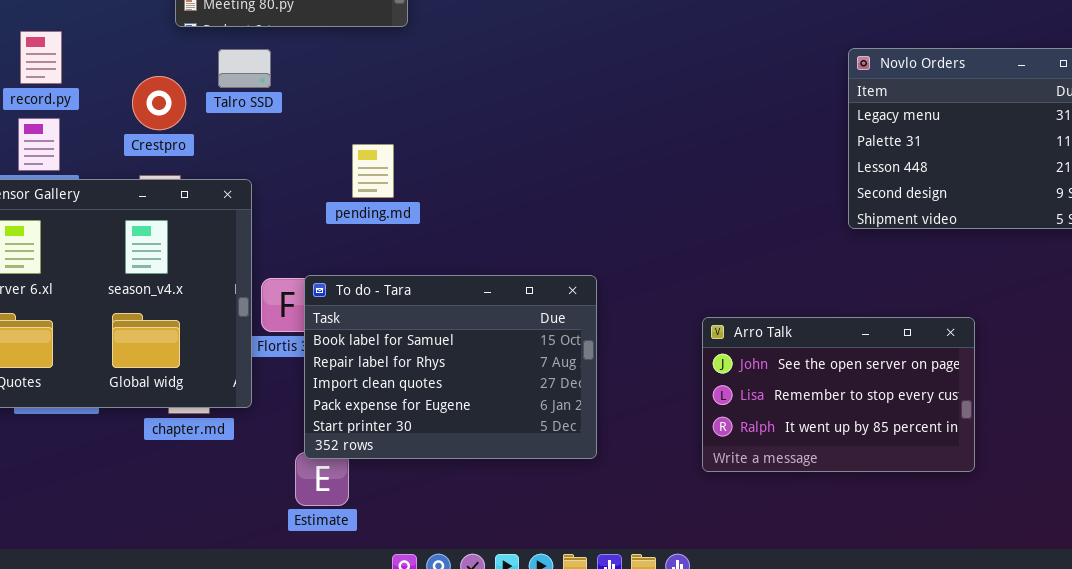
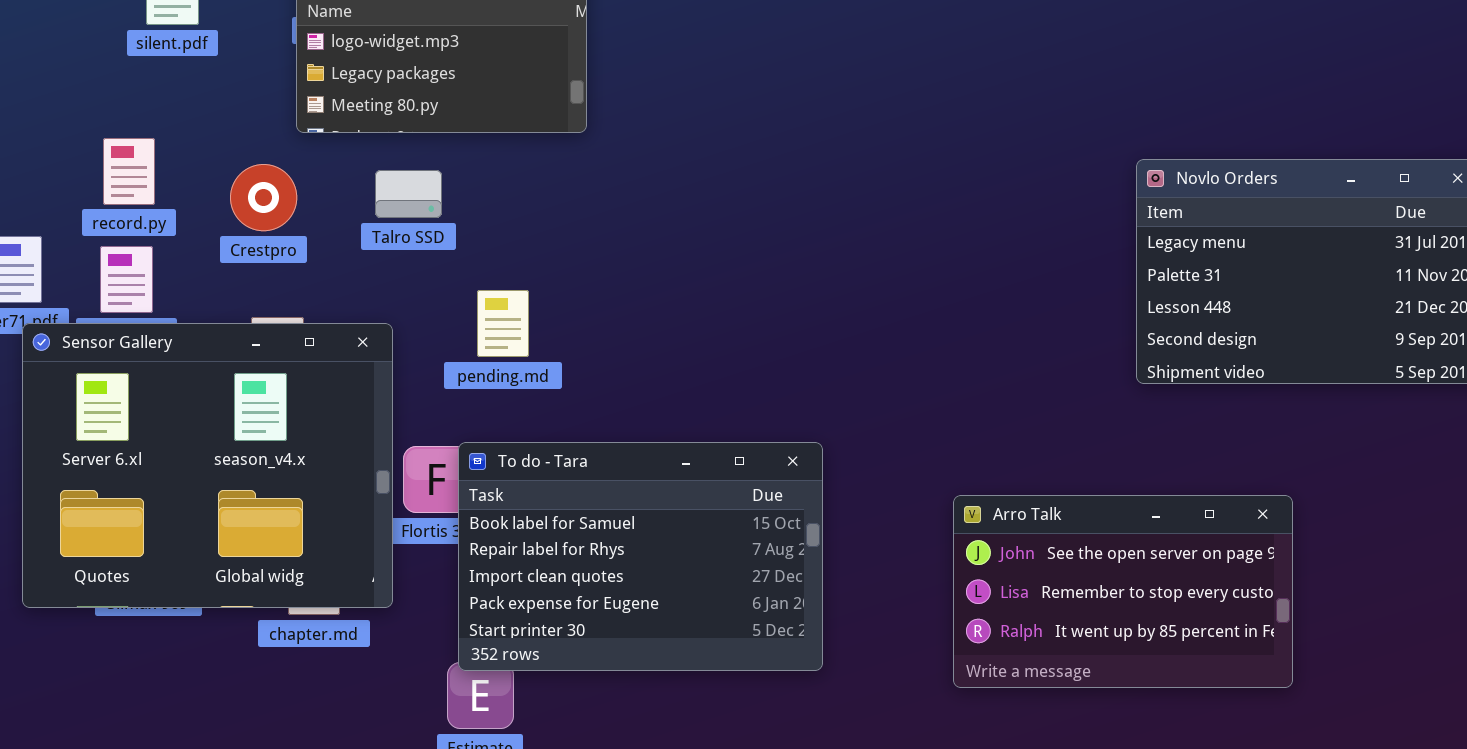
Talro SSD: [218,49,271,88] -> [375,170,442,218], moved
Crestpro: [132,76,186,130] -> [230,164,297,231], moved
pending.md: [352,144,394,198] -> [477,290,529,357], moved

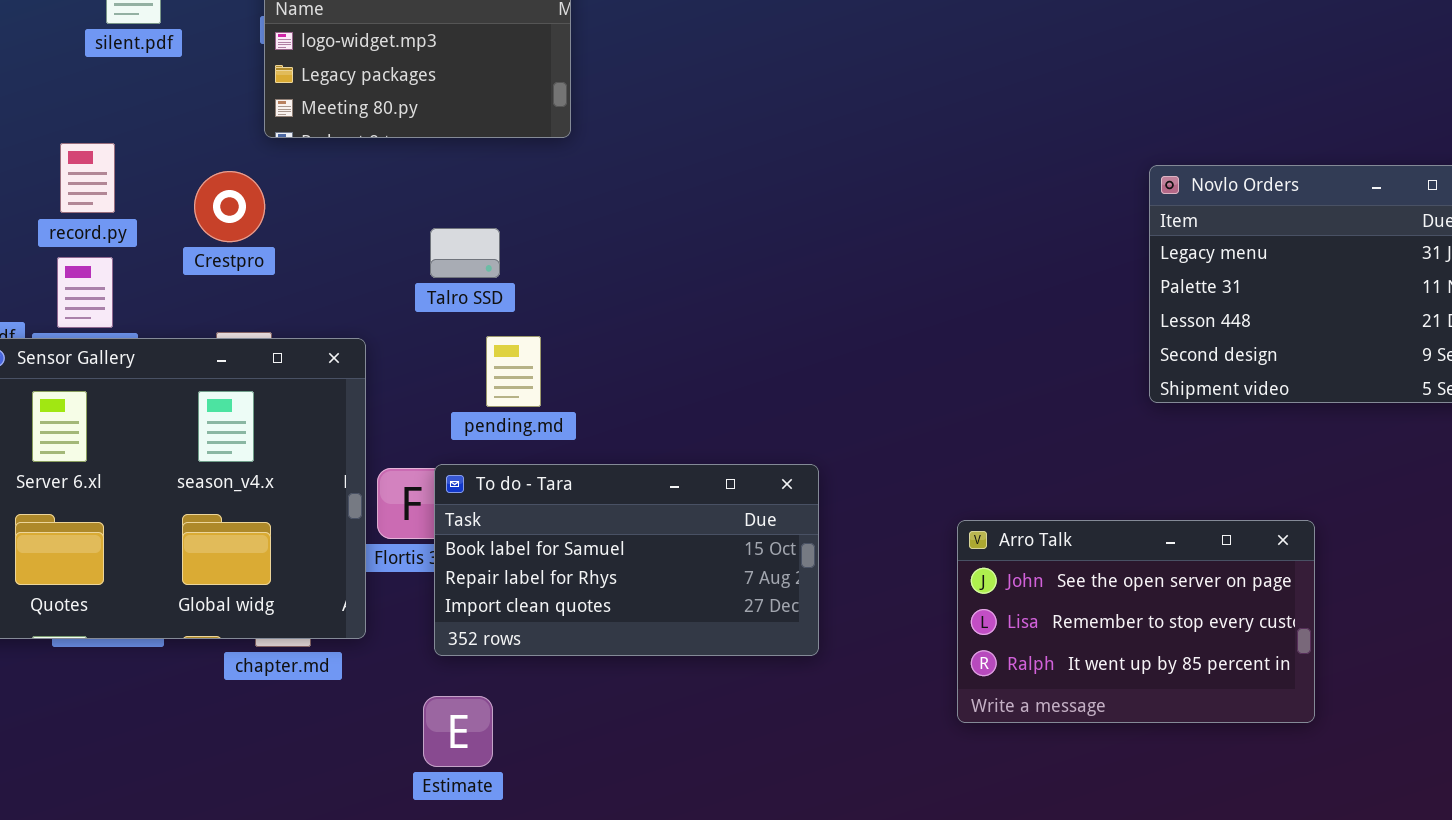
Talro SSD: [375,170,442,218] -> [430,228,500,278], moved
pending.md: [477,290,529,357] -> [486,336,541,407], moved
To do - Tara: [458,442,823,671] -> [434,464,819,656], resized

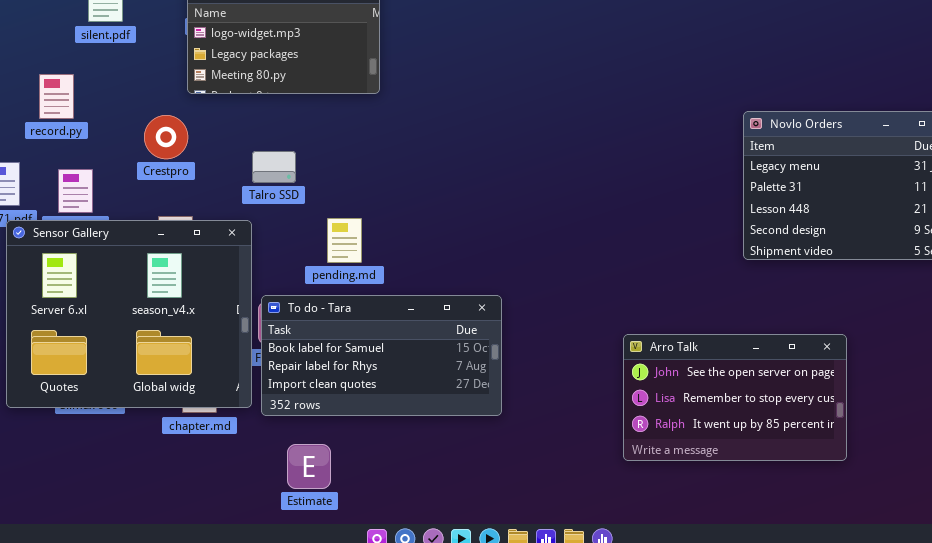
record.py: [60,143,115,213] -> [39,74,74,119], moved
Talro SSD: [430,228,500,278] -> [252,151,296,183], moved
To do - Tara: [434,464,819,656] -> [261,295,502,416], moved

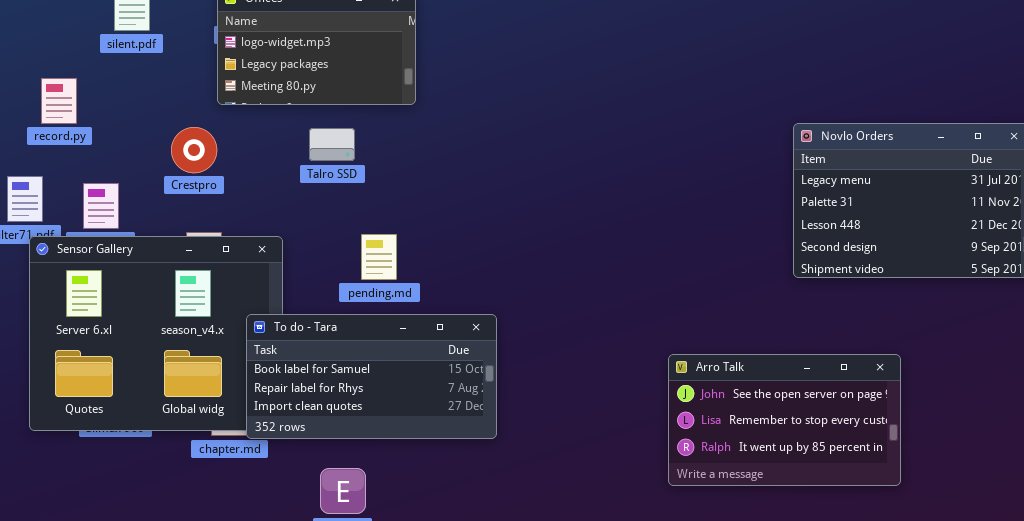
record.py: [39,74,74,119] -> [41,78,77,124], moved
Talro SSD: [252,151,296,183] -> [309,128,355,161], moved
To do - Tara: [261,295,502,416] -> [246,314,497,439], moved

